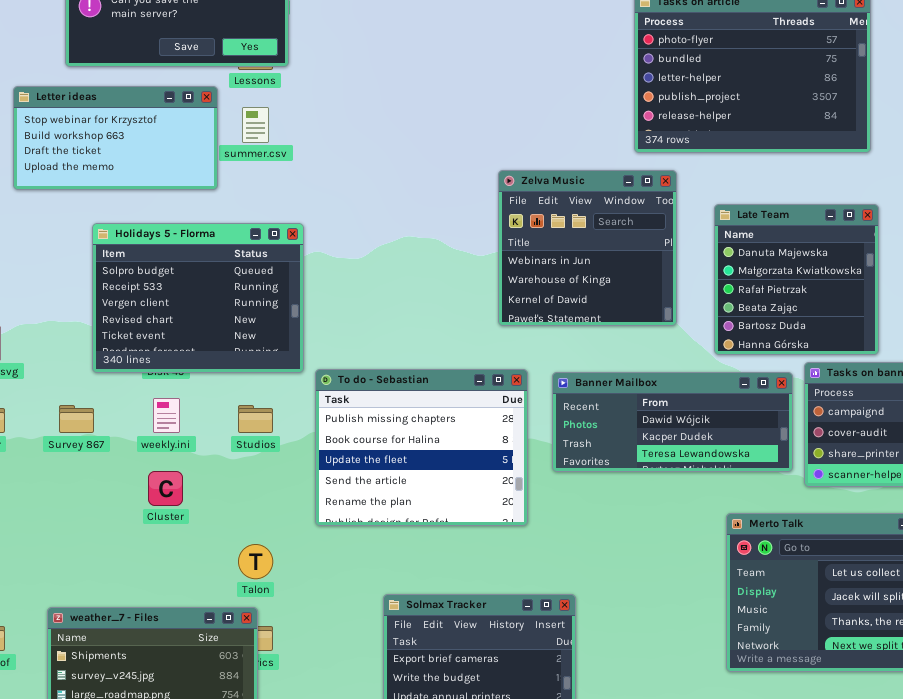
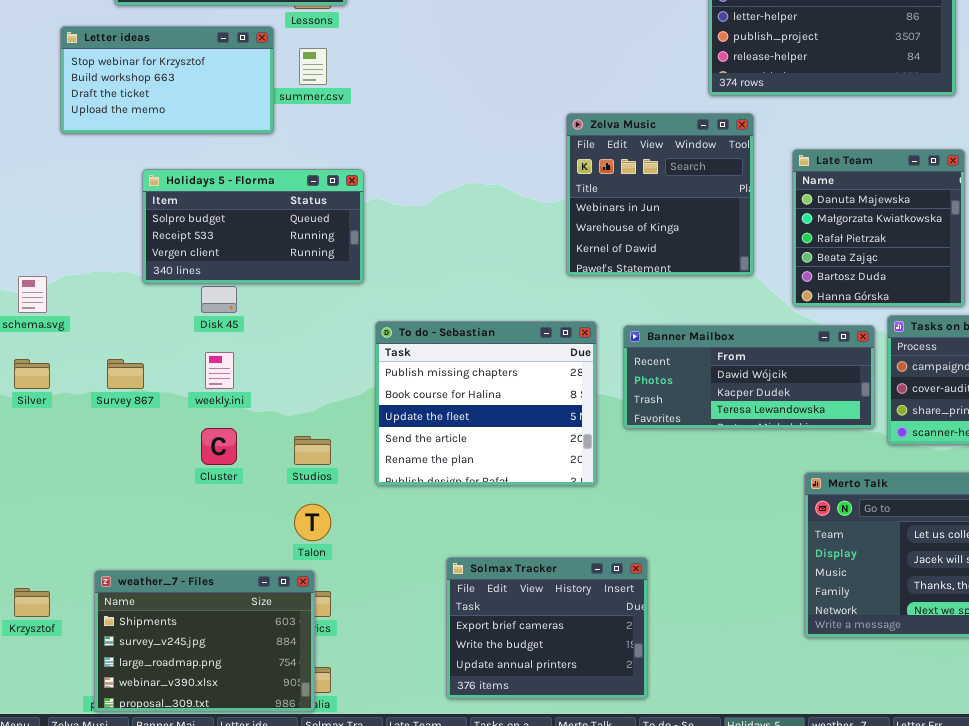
Holidays 5 - Florma: [92,223,304,373] -> [142,169,364,284], resized
Studios: [238,405,273,433] -> [294,436,331,465], moved

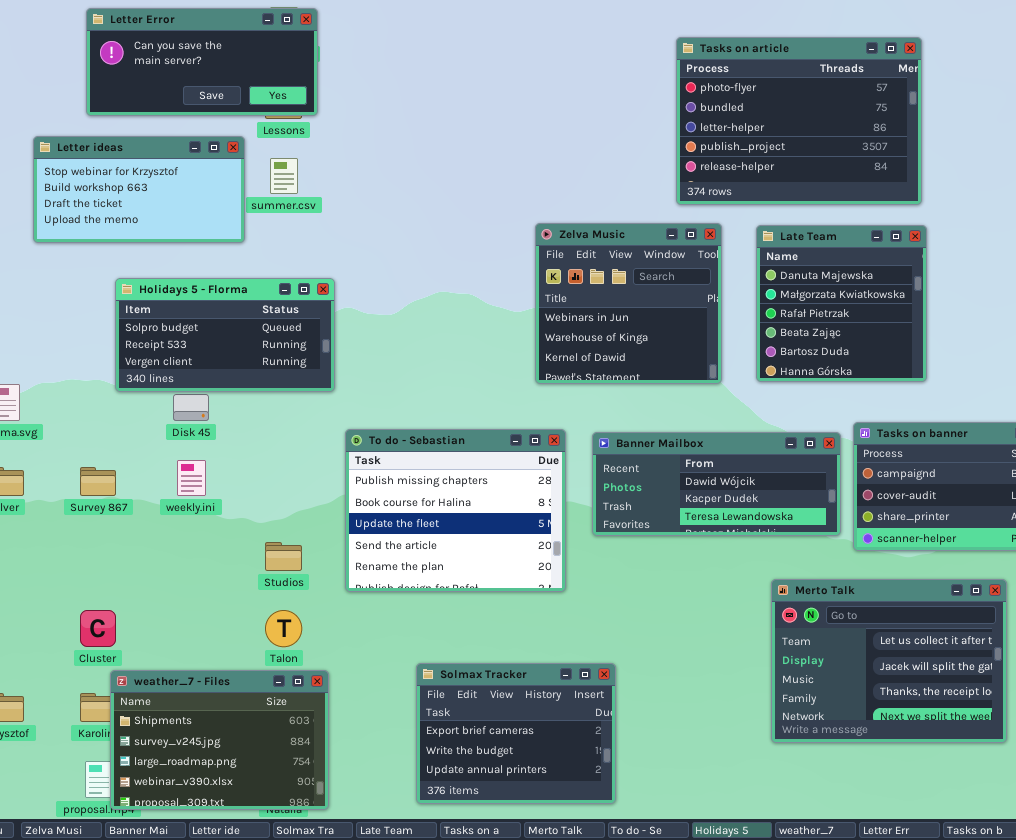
Late Team: [792,149,965,307] -> [756,225,927,382], moved
Cluster: [201,428,237,465] -> [80,610,116,647], moved
weather_7 - Files: [94,570,315,712] -> [110,670,329,810], moved

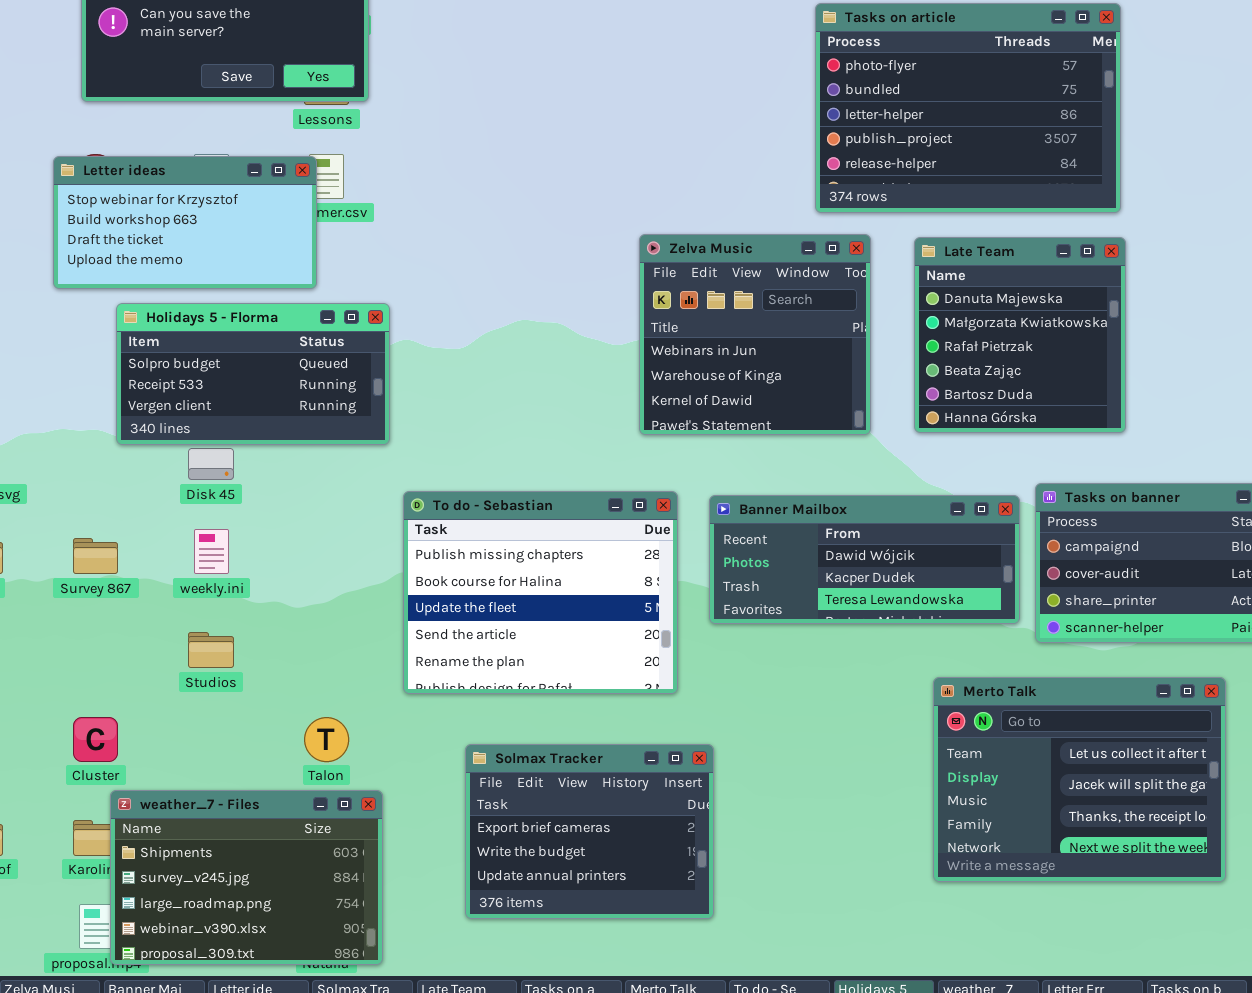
Letter ideas: [33,136,245,243] -> [53,156,317,289], moved
Studios: [265,542,302,571] -> [188,632,234,668], moved
Solmax Tracker: [416,663,616,804] -> [465,744,714,919], moved

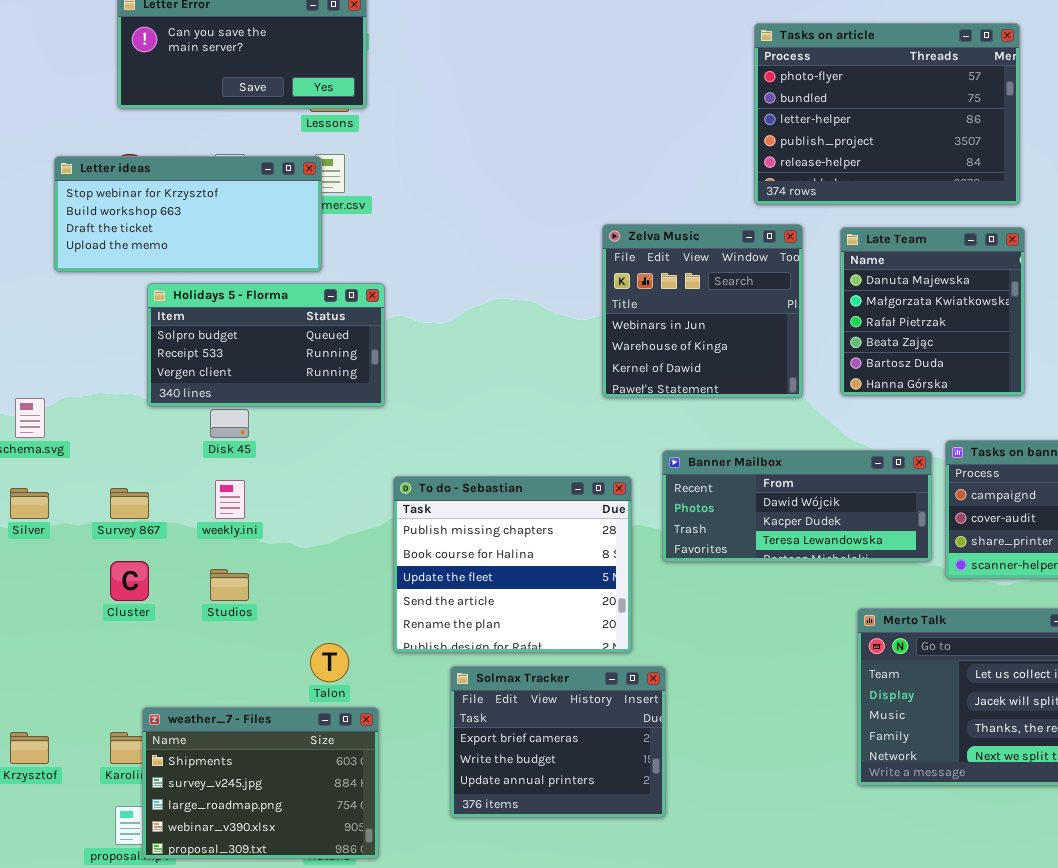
Letter ideas: [53,156,317,289] -> [54,156,322,272], resized
To do - Sebastian: [403,491,678,694] -> [393,476,632,653], moved
Cluster: [73,717,118,762] -> [110,561,149,601], moved

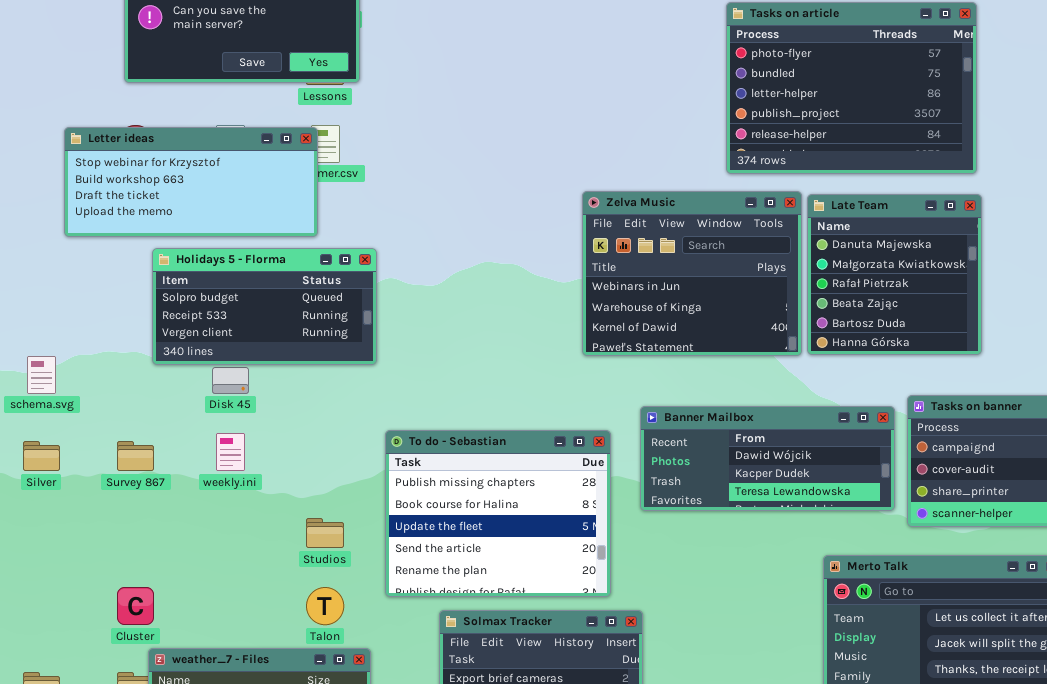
Zelva Music: [602,224,803,398] -> [582,191,802,356], resized
Cluster: [110,561,149,601] -> [117,587,154,625], moved
Studios: [210,569,249,601] -> [306,518,344,548], moved

